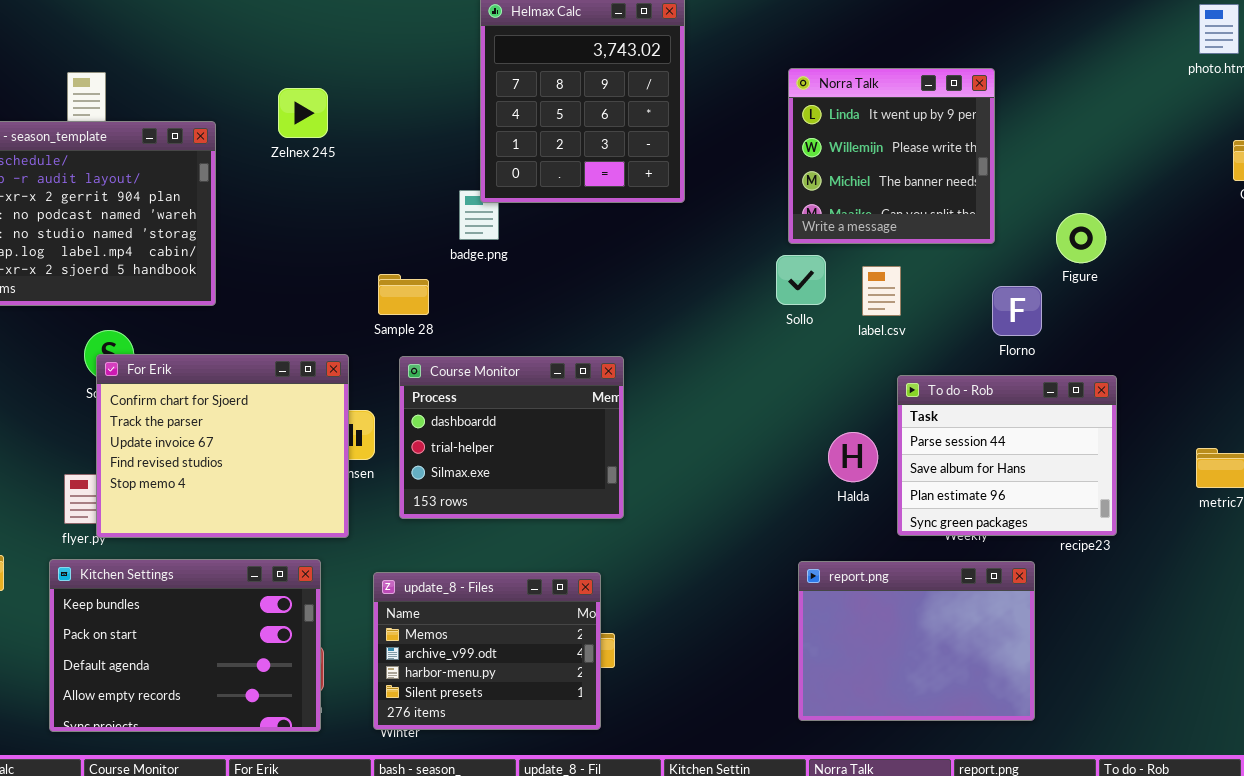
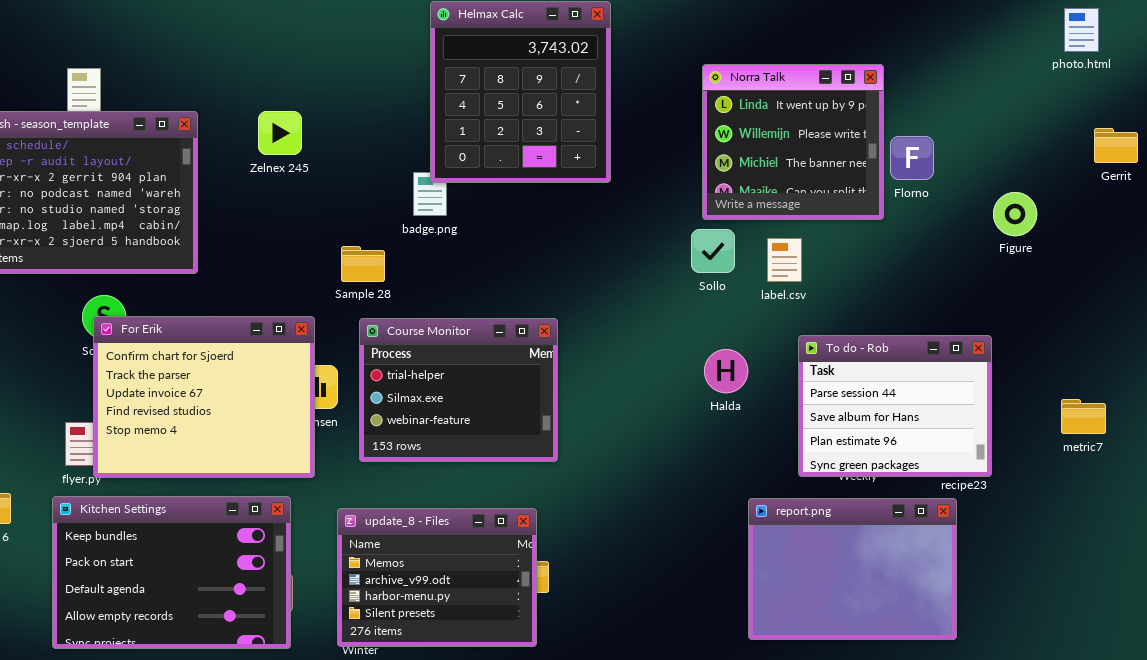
Zelnex 245: [278,88,328,138] -> [258,111,302,155], moved
Figure: [1056,213,1106,263] -> [993,192,1037,236], moved
Florno: [992,286,1042,336] -> [890,136,934,180], moved
Course Monitor: [399,356,624,519] -> [359,318,558,462], scrolled down 1 row
Halda: [828,432,878,482] -> [704,349,748,393], moved
report.png: [798,561,1035,721] -> [748,498,957,640], moved

